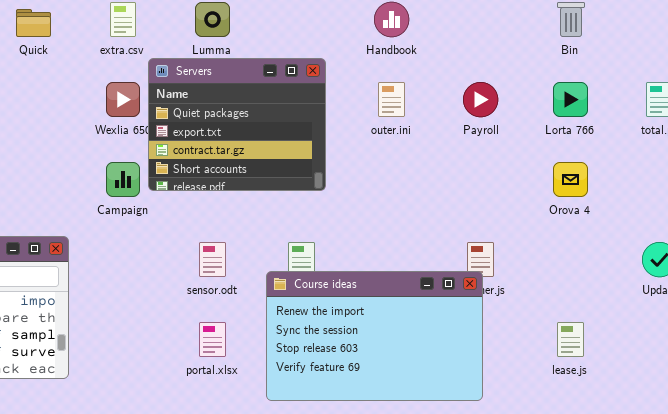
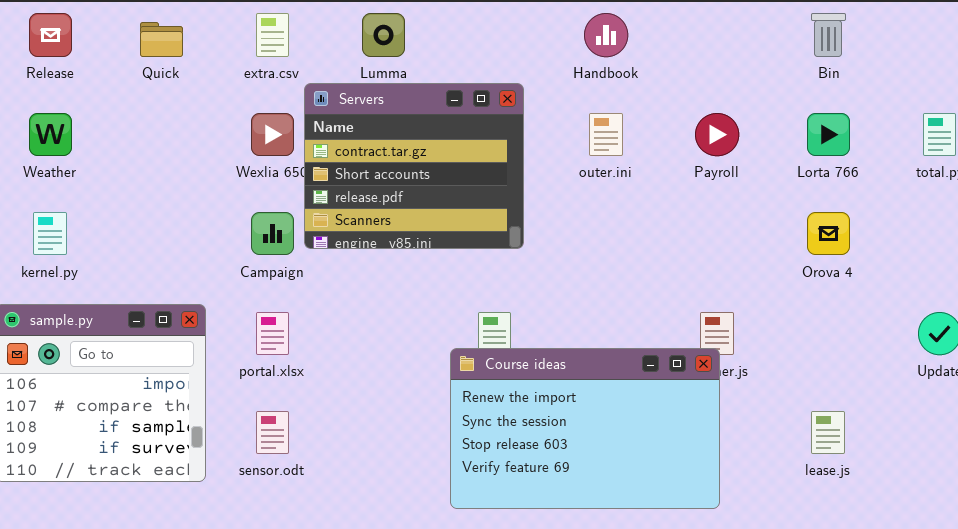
Servers: [148,58,326,191] -> [304,83,524,249], scrolled down 2 rows
sensor.odt: [199,242,226,277] -> [256,411,289,454], moved
portal.xlsx: [199,322,226,357] -> [256,312,289,355], moved

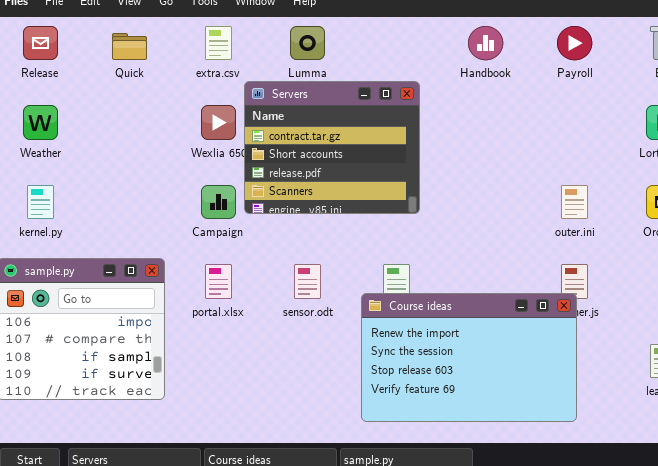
outer.ini: [589,113,623,156] -> [561,185,588,219], moved
Payroll: [695,113,739,156] -> [557,26,592,60], moved
sensor.odt: [256,411,289,454] -> [294,264,321,299], moved

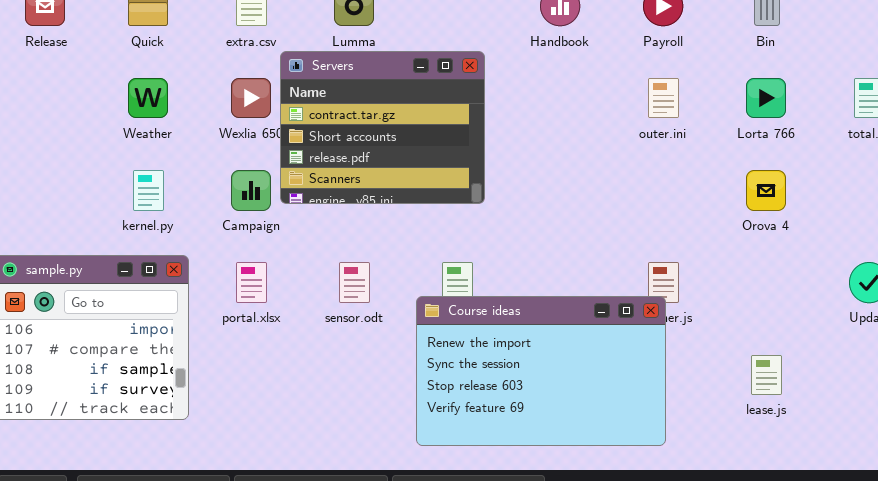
Weather: [23,105,58,140] -> [128,78,168,118], moved
kernel.py: [27,185,54,219] -> [133,170,164,211], moved
outer.ini: [561,185,588,219] -> [648,78,679,118], moved

